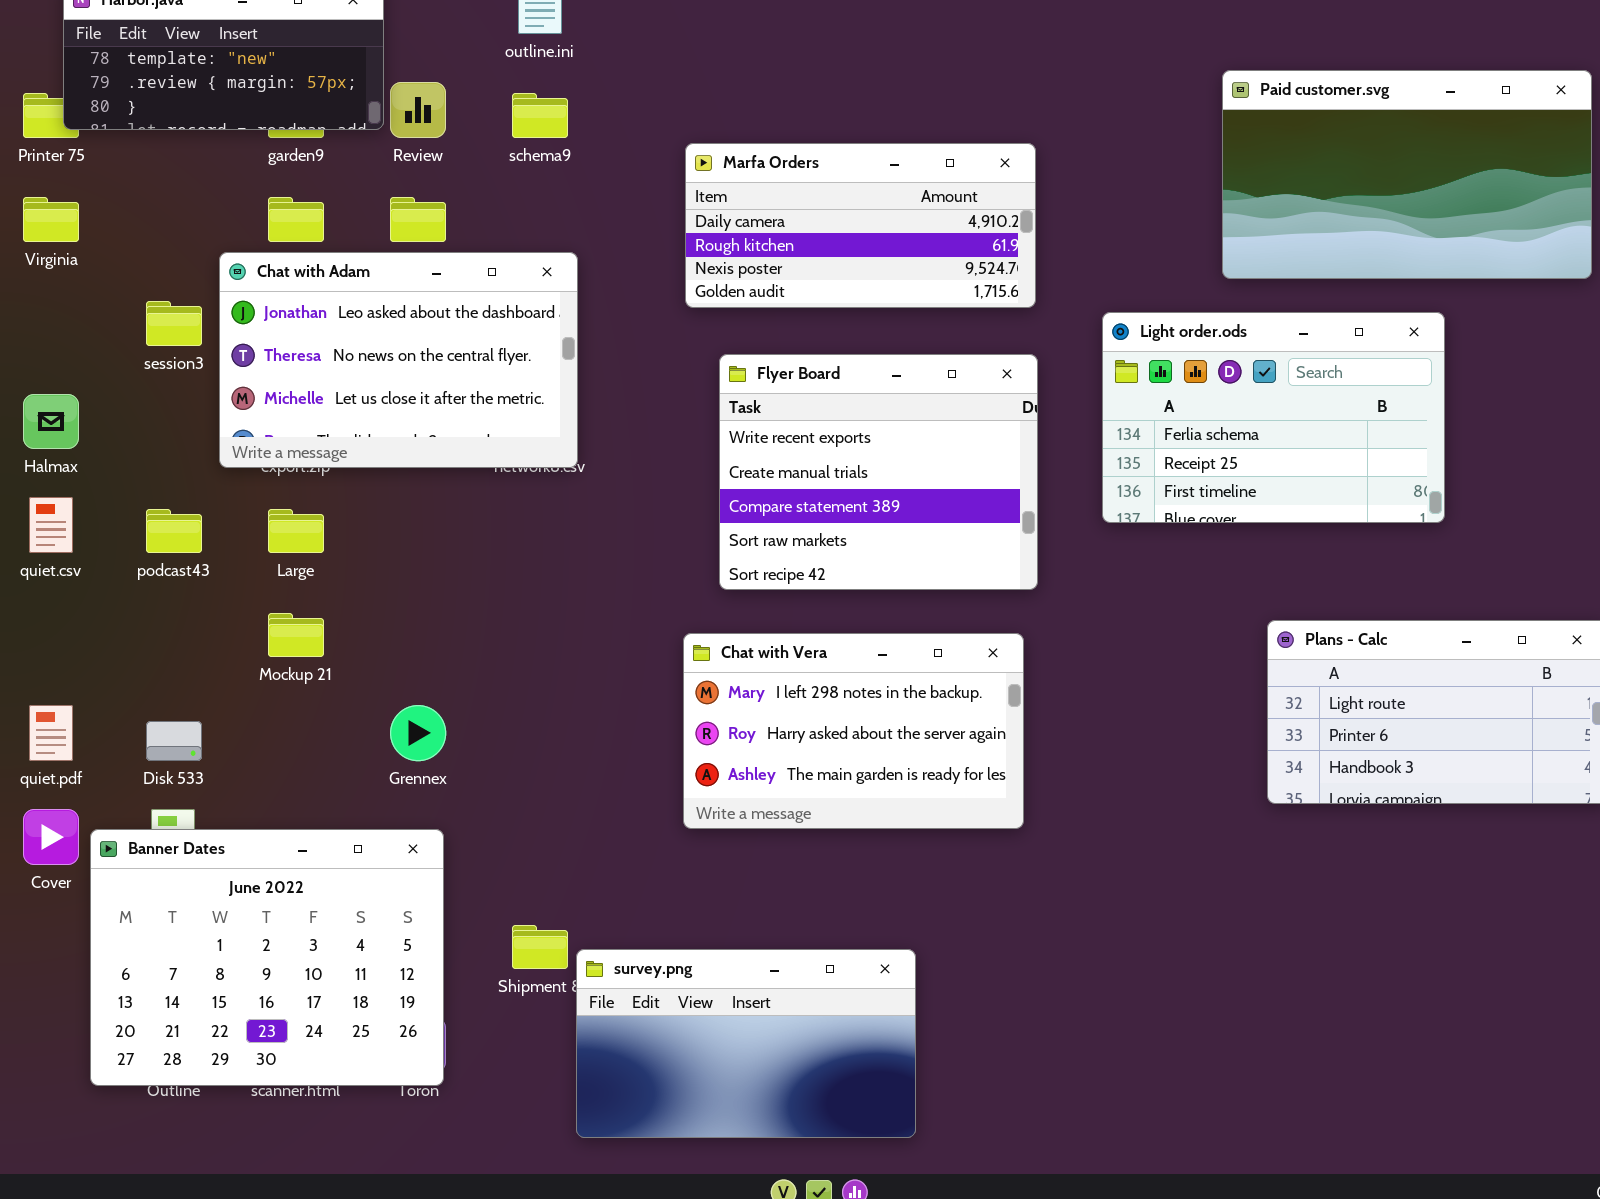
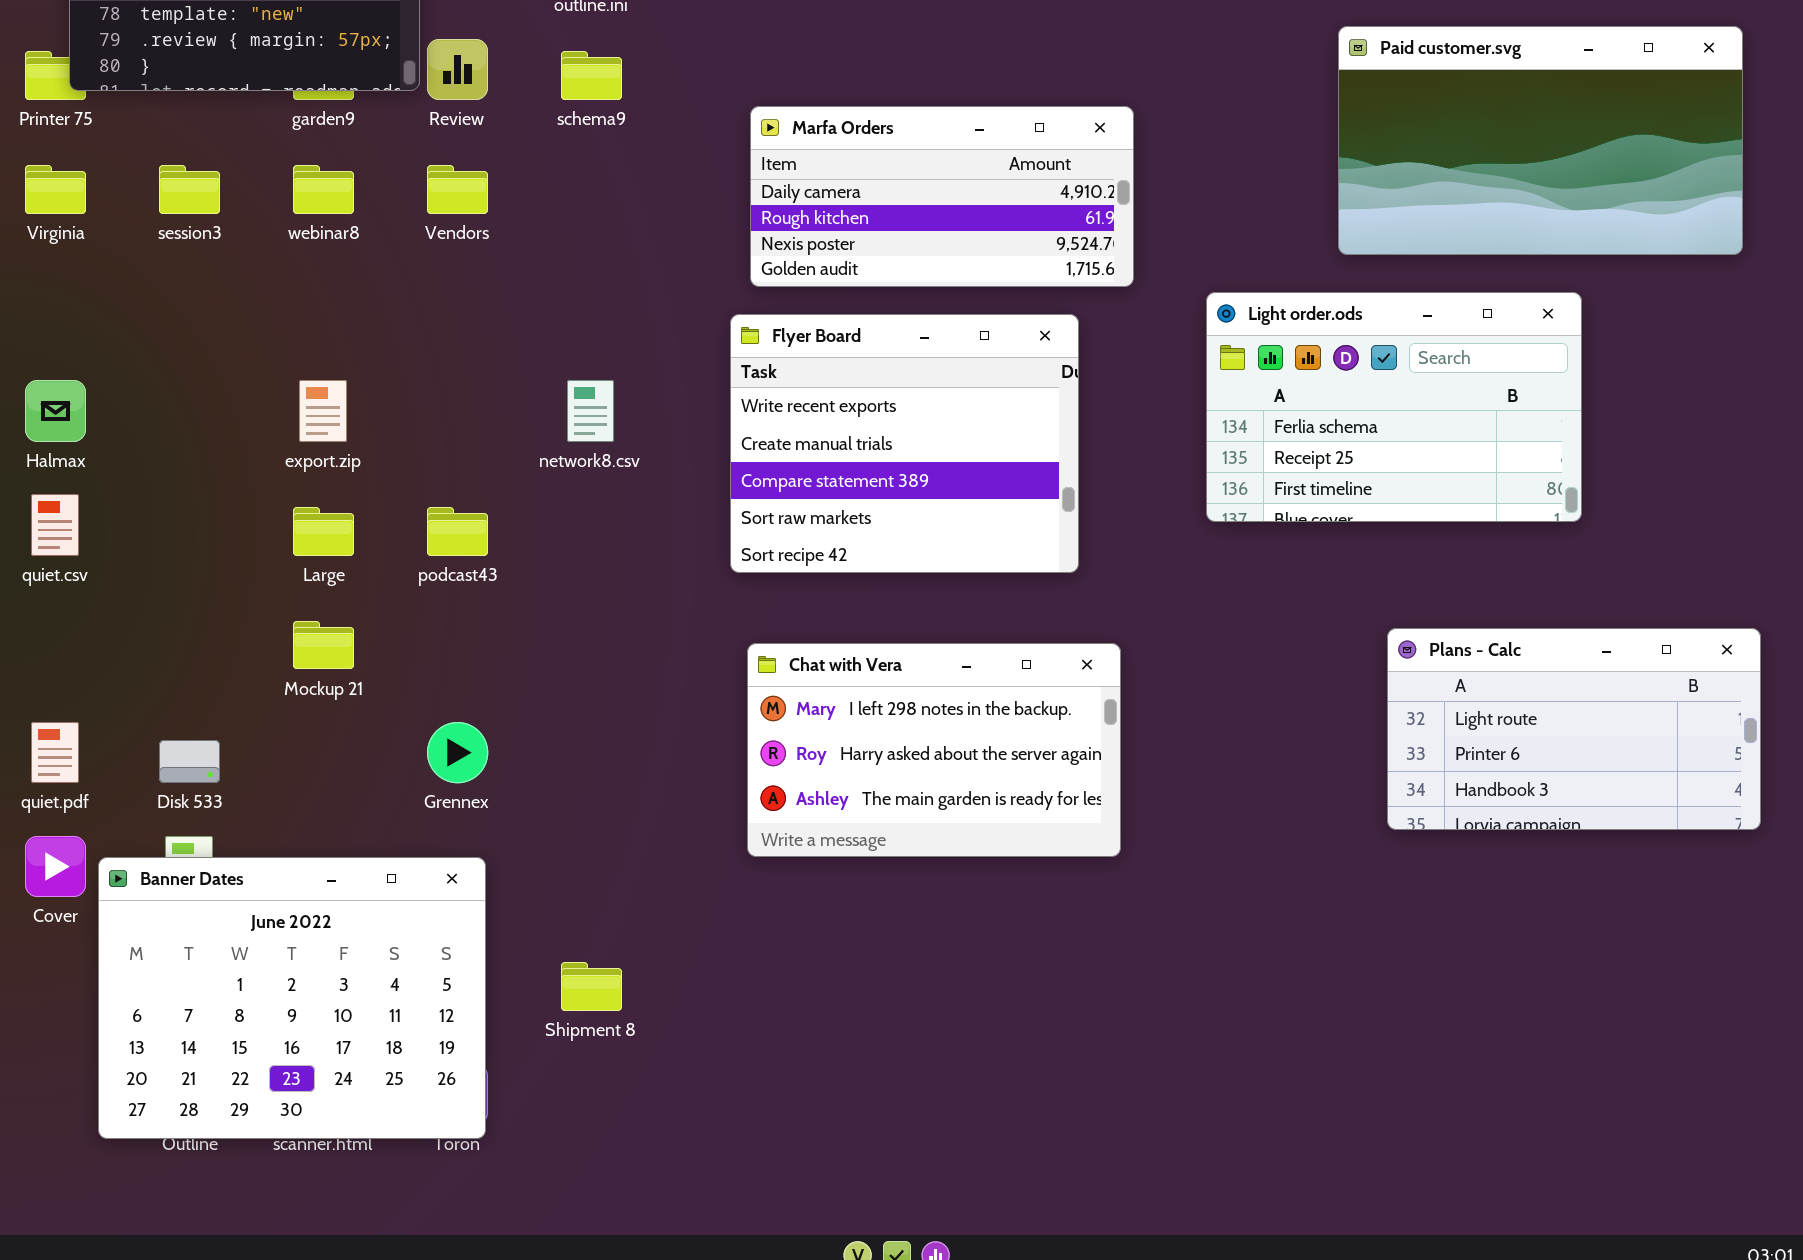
Chat with Adam: [219,252,578,468] -> none, closed
session3: [146,301,202,346] -> [159,165,220,214], moved
Flyer Board: [719,354,1038,590] -> [730,314,1079,573], moved
podcast43: [146,509,202,553] -> [427,507,488,556], moved
survey.png: [576,949,916,1138] -> none, closed

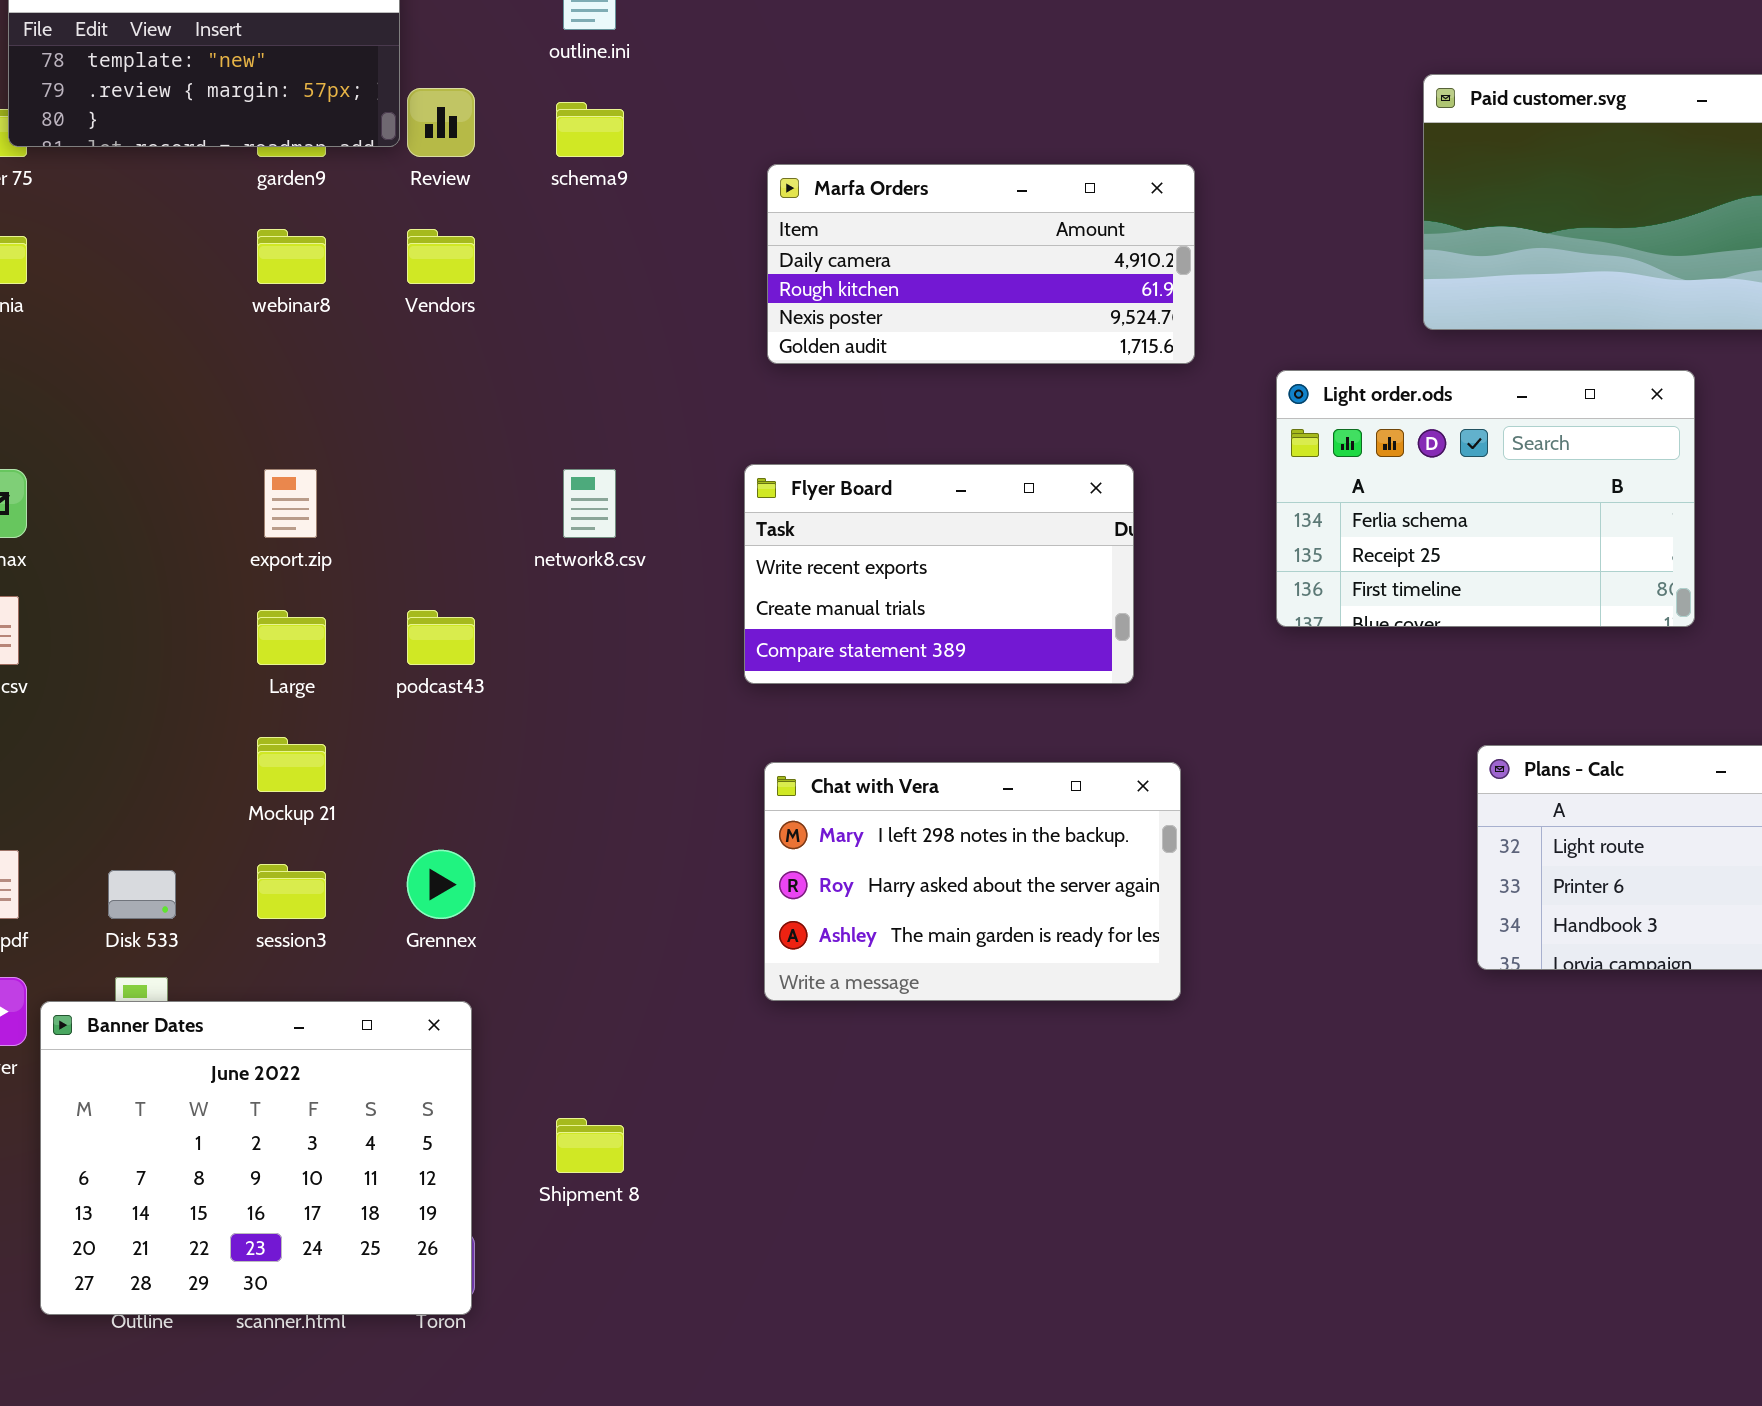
session3: [159,165,220,214] -> [257,864,326,919], moved
Flyer Board: [730,314,1079,573] -> [744,464,1134,684], resized

